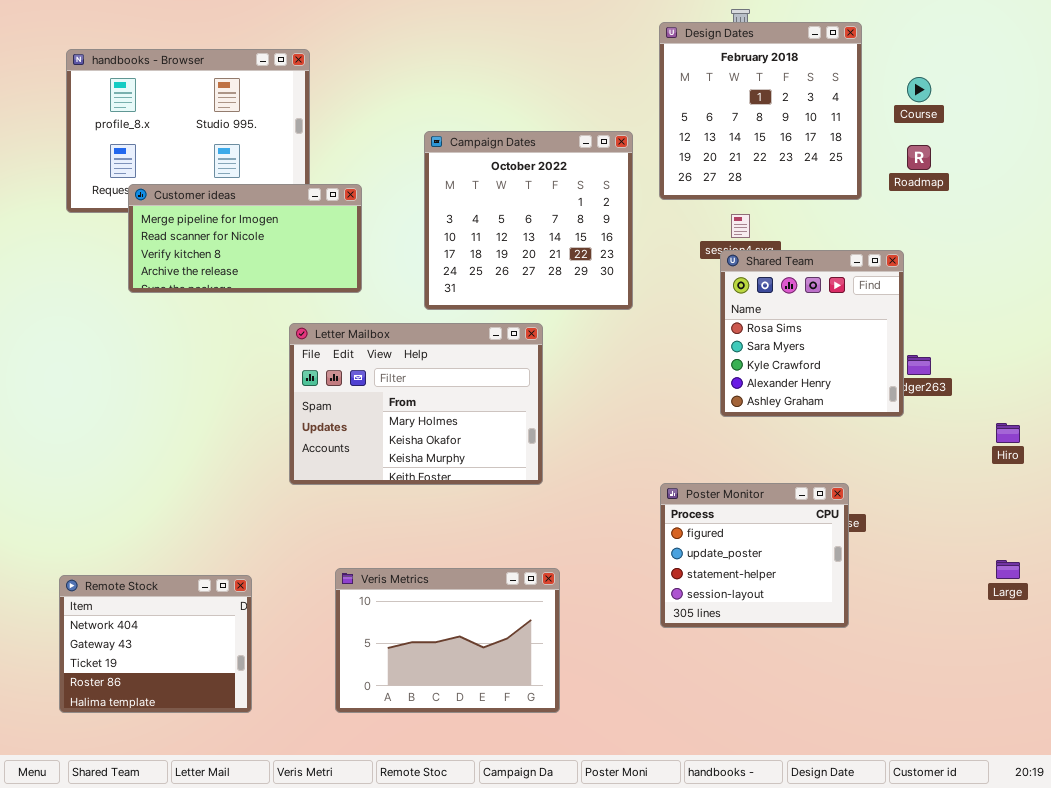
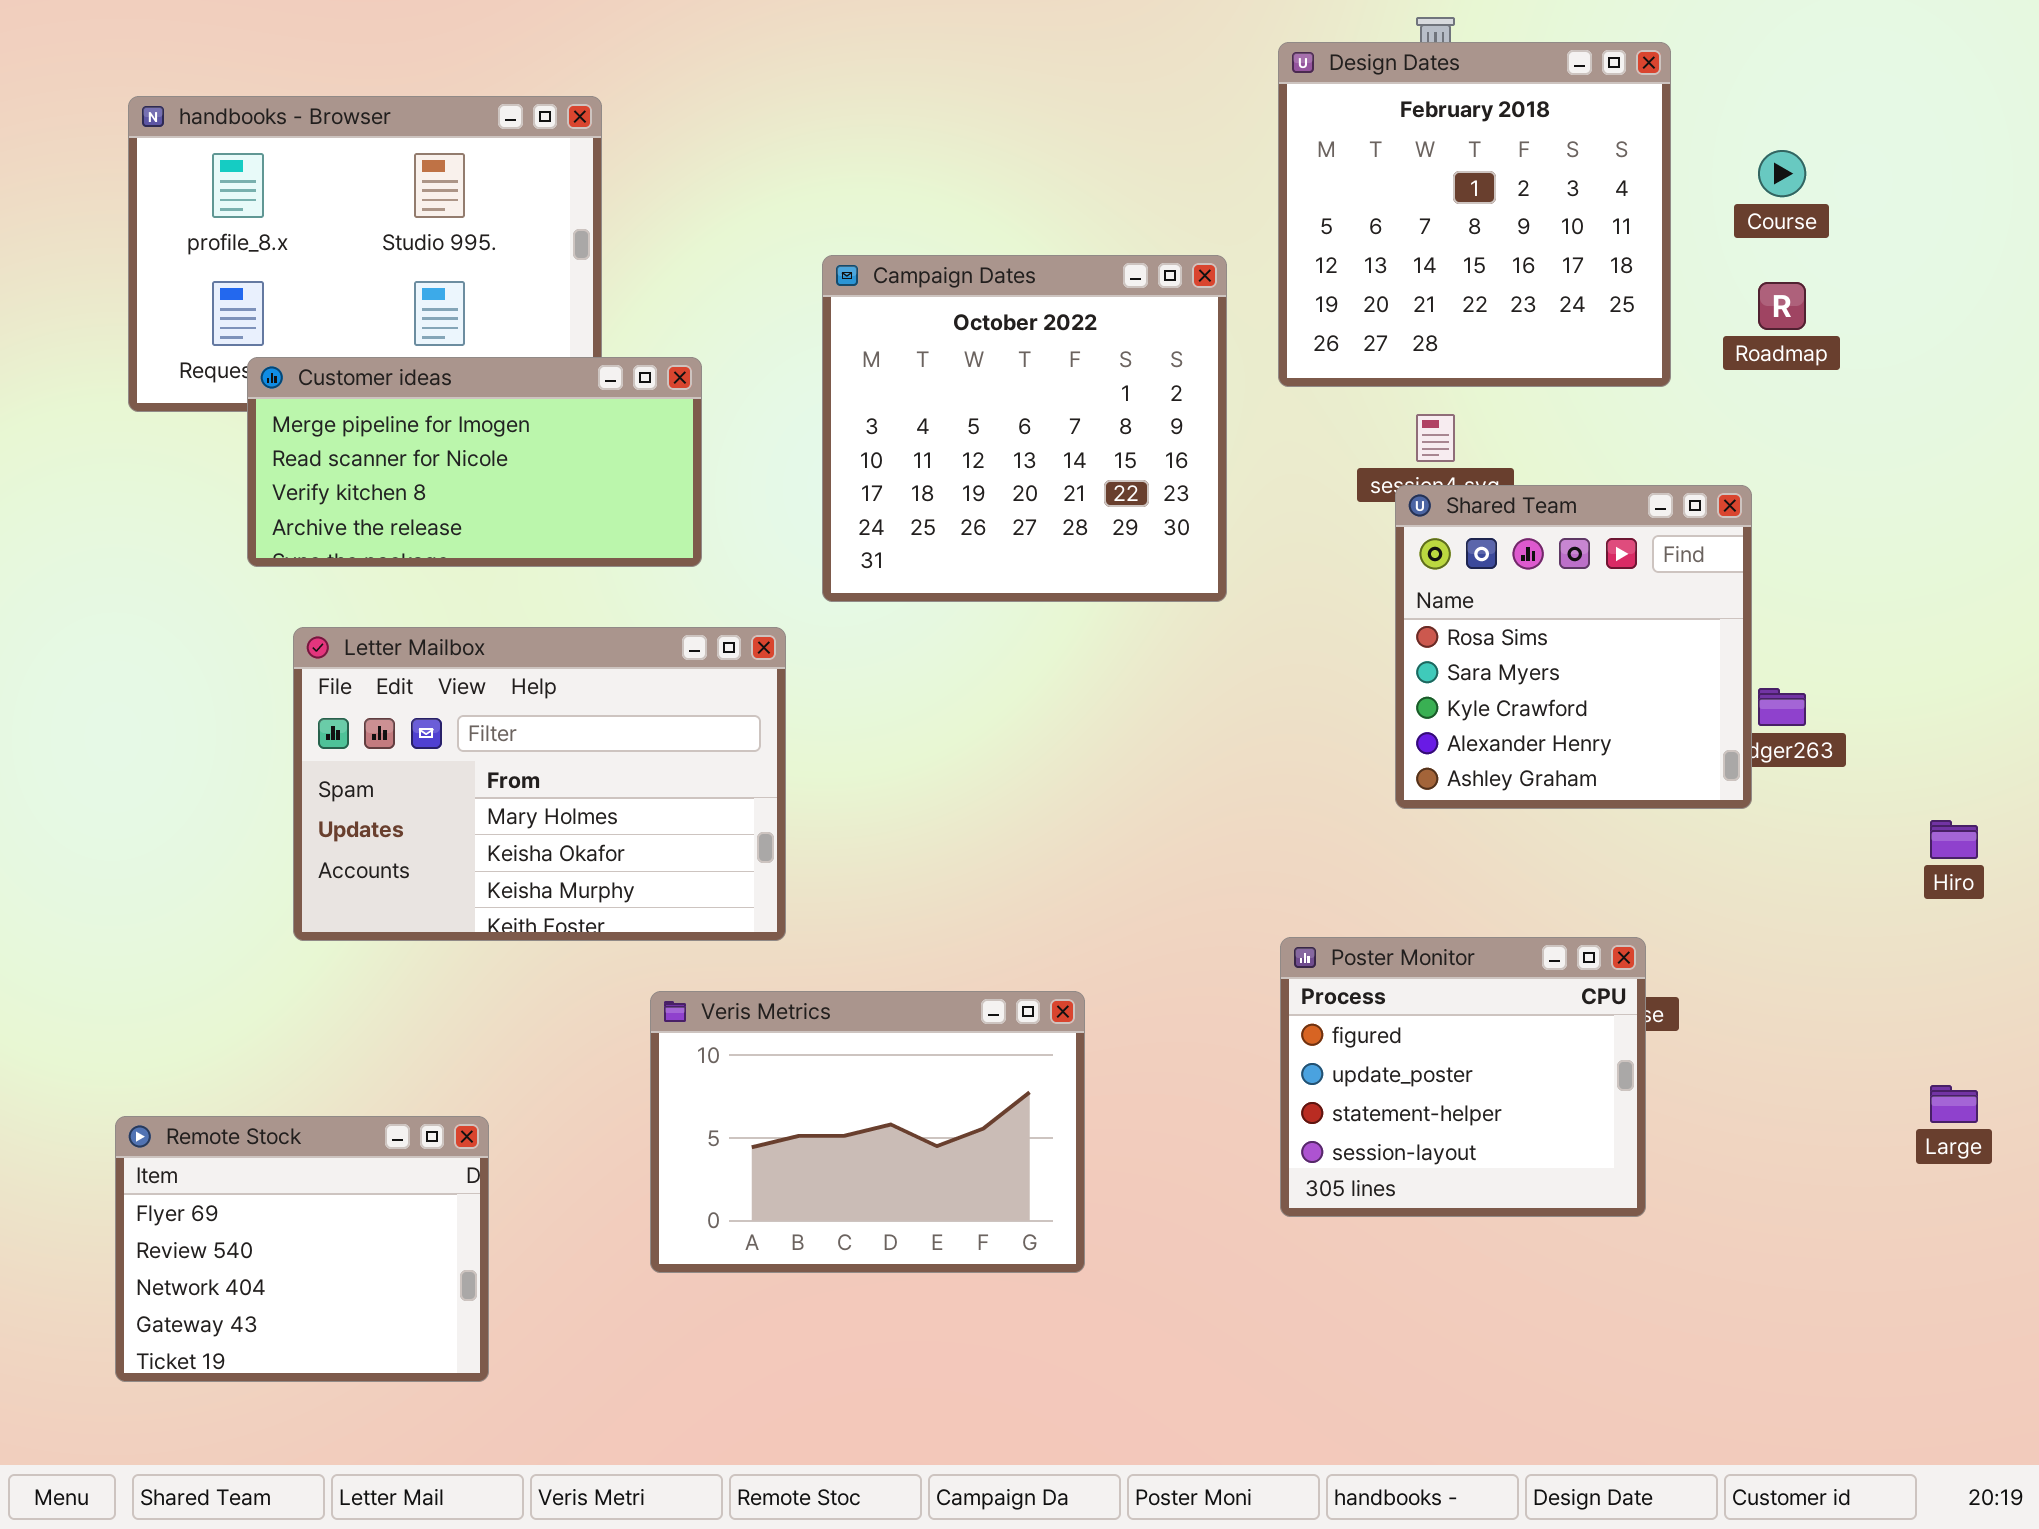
Letter Mailbox: [289,323,543,485] -> [293,627,786,941], moved
Veris Metrics: [335,568,560,713] -> [650,991,1085,1273], moved
Remote Stock: [59,575,252,713] -> [115,1116,489,1382], scrolled up 2 rows

